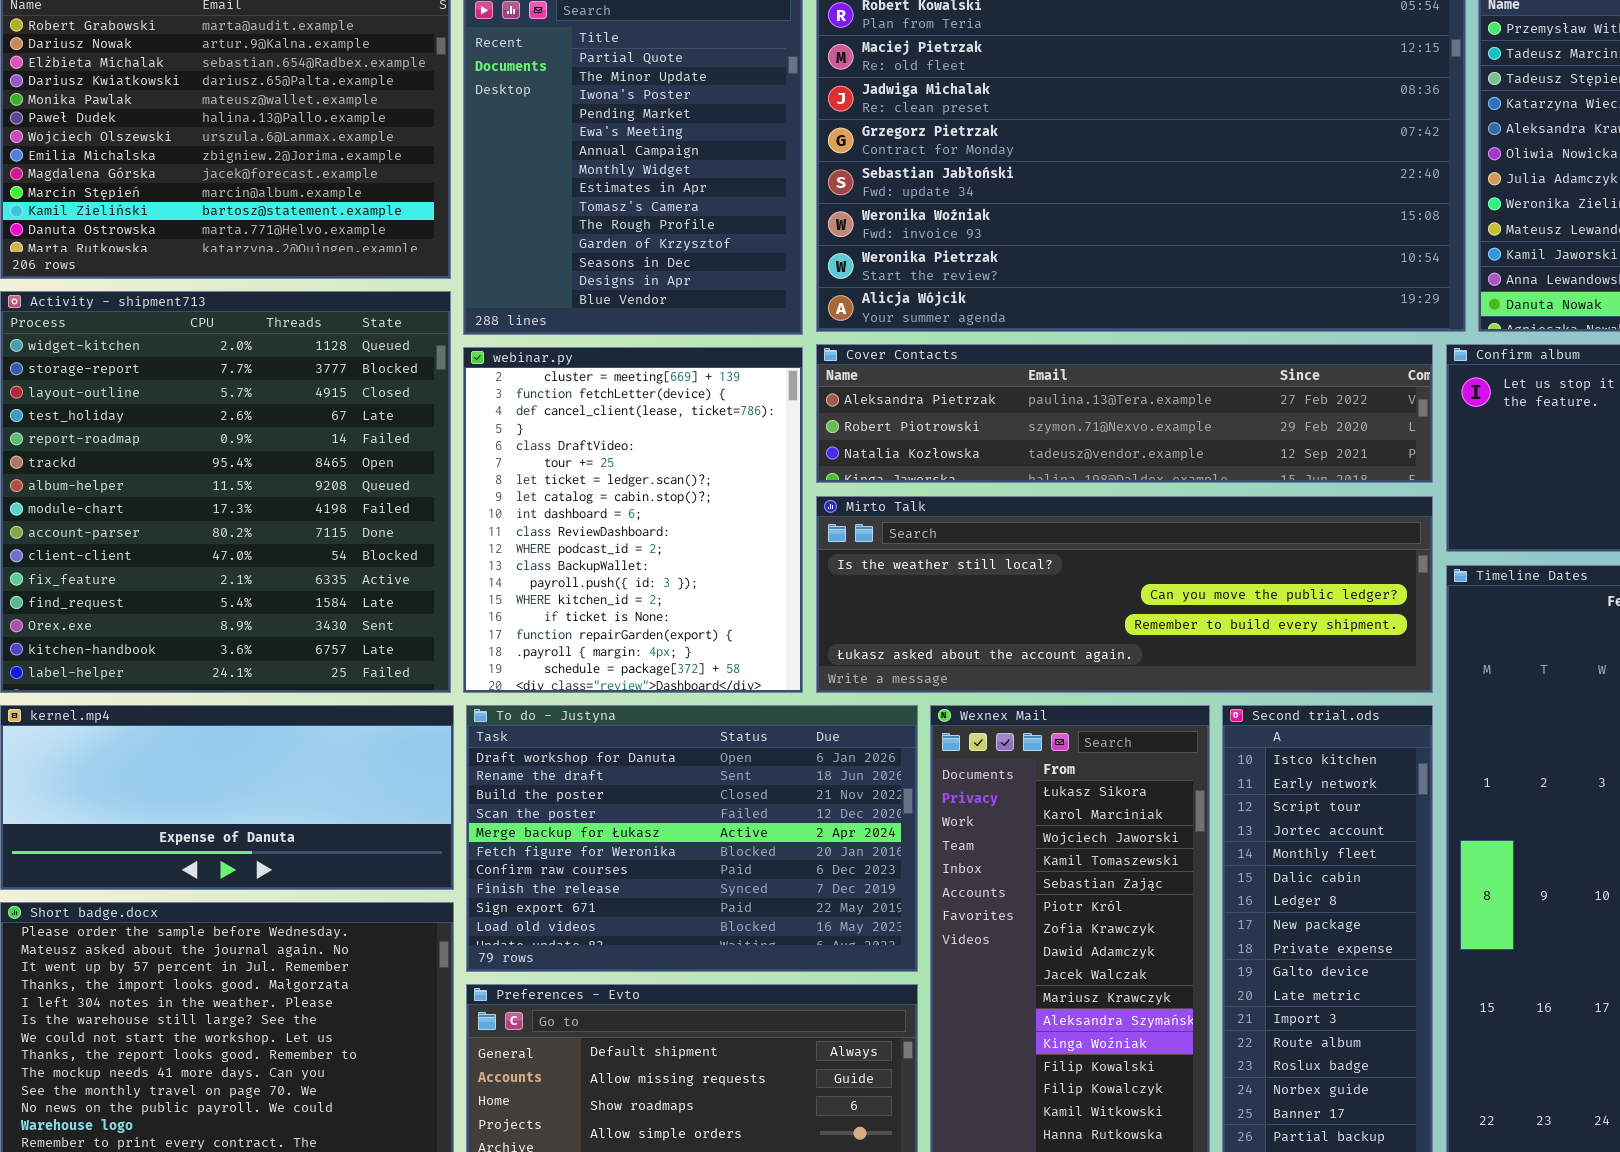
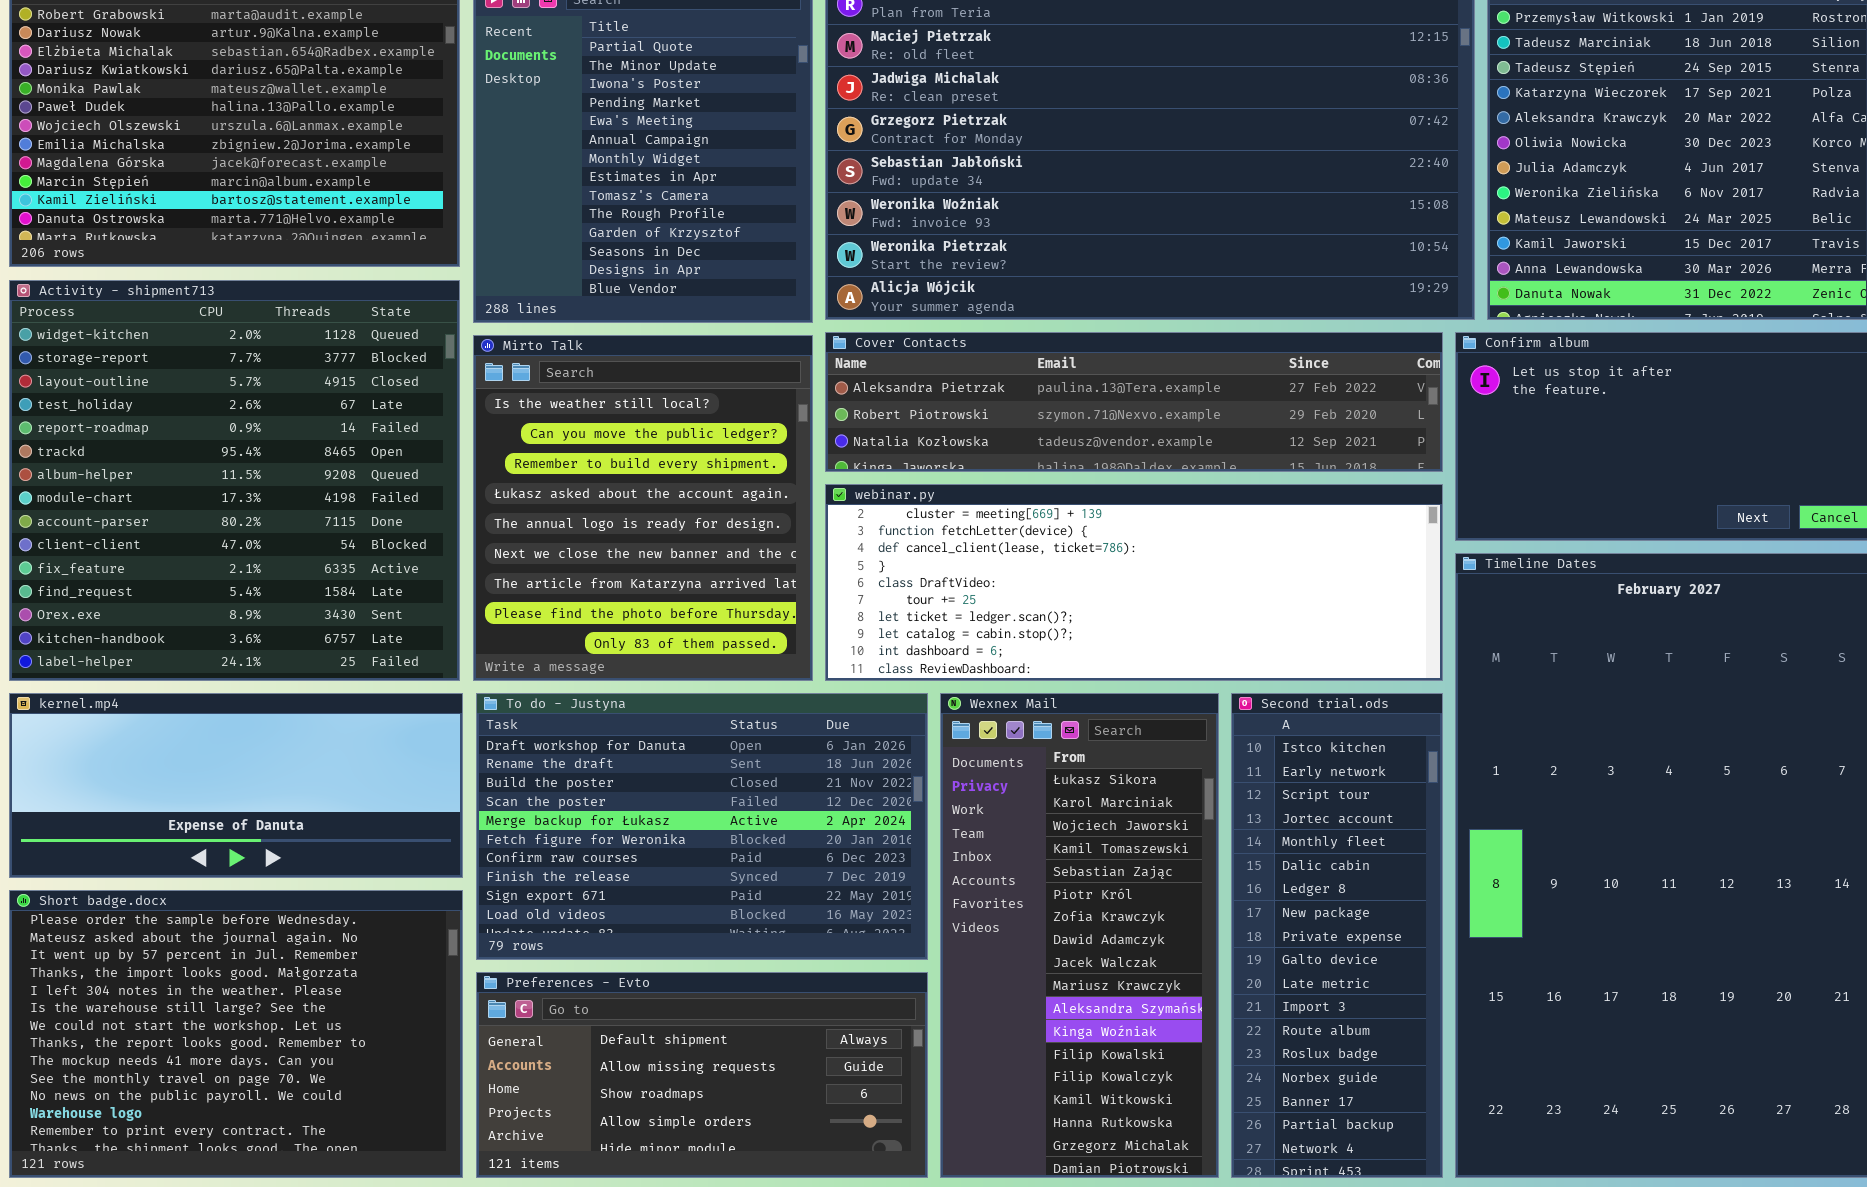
webinar.py: [463,347,803,693] -> [825,484,1443,681], moved, resized
Mirto Talk: [816,496,1433,693] -> [473,335,813,681], moved, resized

